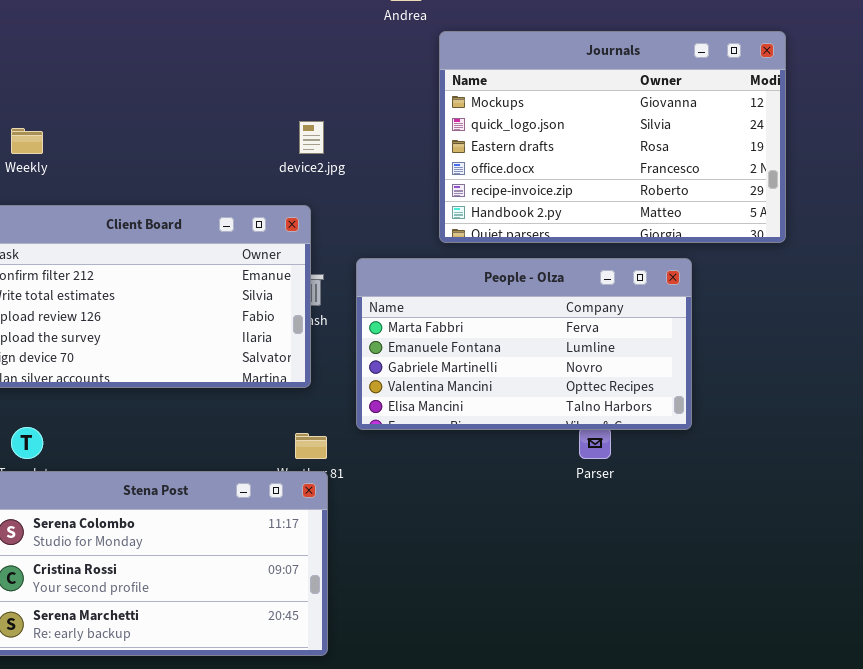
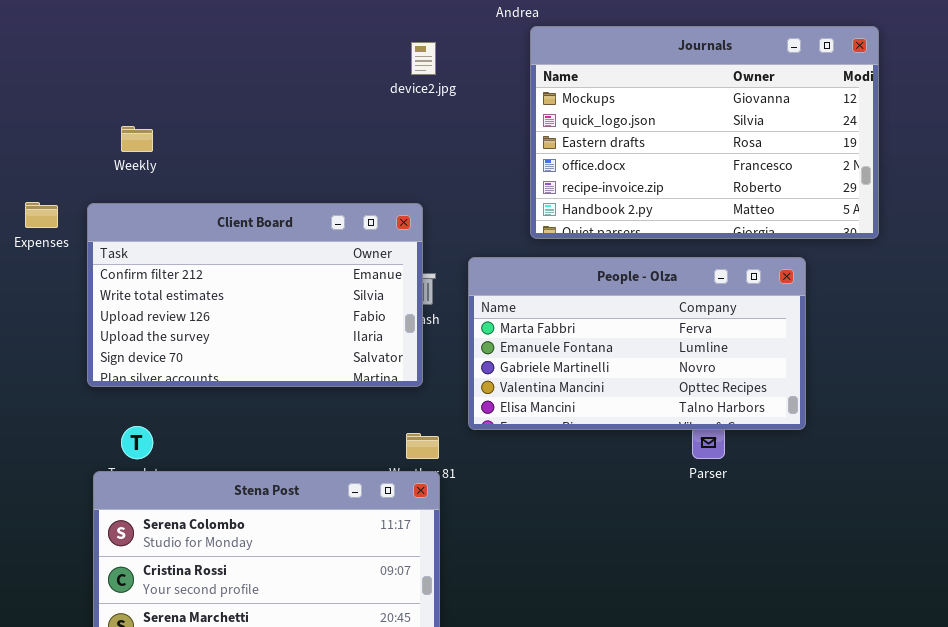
Journals: [439,31,786,243] -> [530,26,879,239], moved
device2.jpg: [299,121,324,154] -> [411,42,436,75], moved

